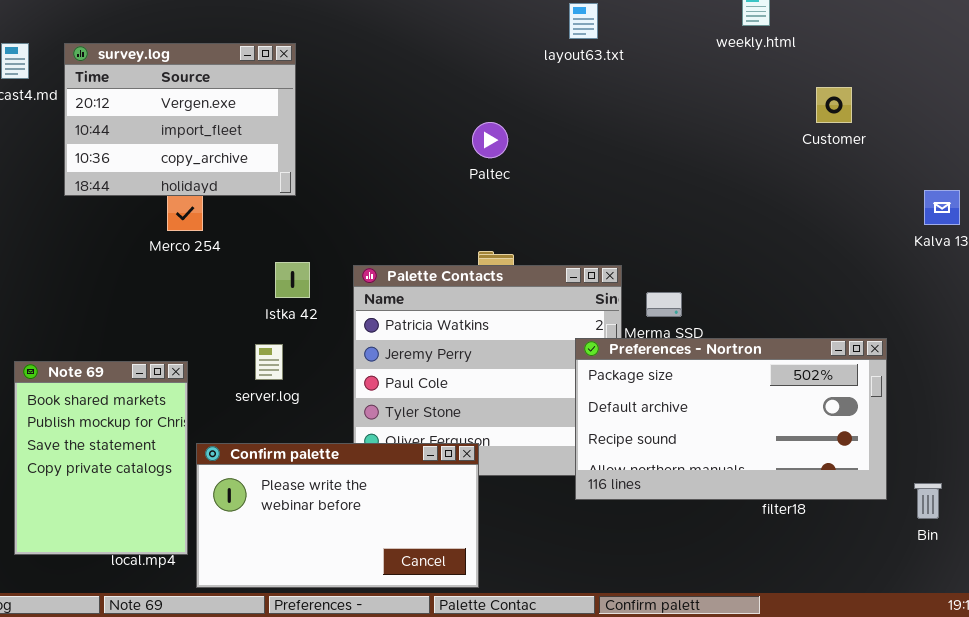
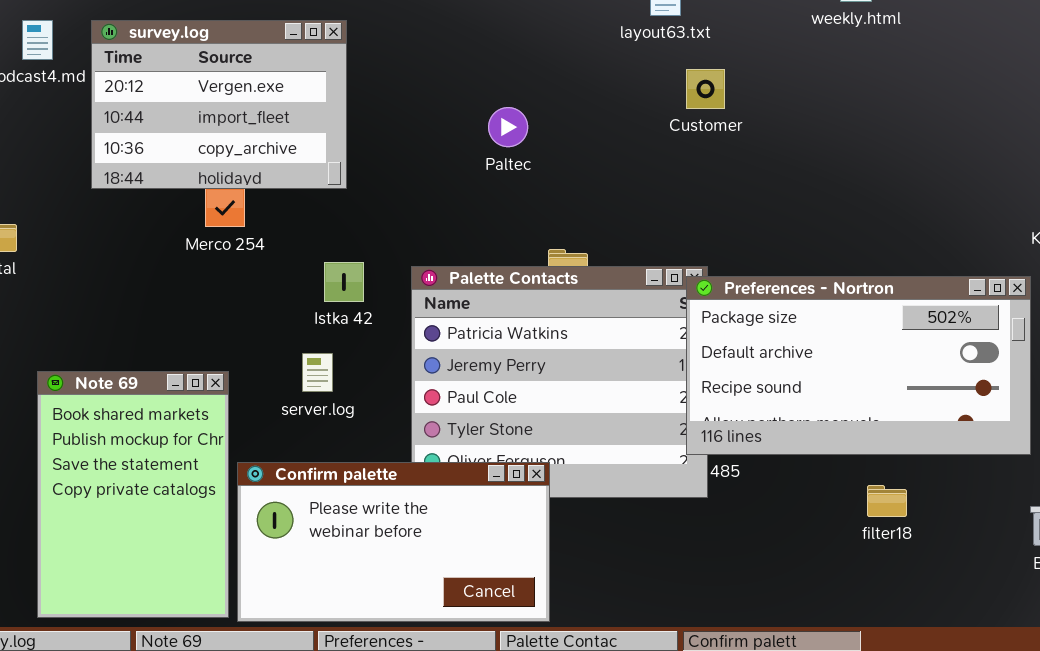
Customer: [816,87,852,123] -> [686,69,725,109], moved
Paltec: [472,122,508,158] -> [488,107,528,147], moved
Preferences - Nortron: [575,338,887,500] -> [686,276,1031,455], moved
Note 69: [14,361,188,555] -> [37,371,229,618], resized

